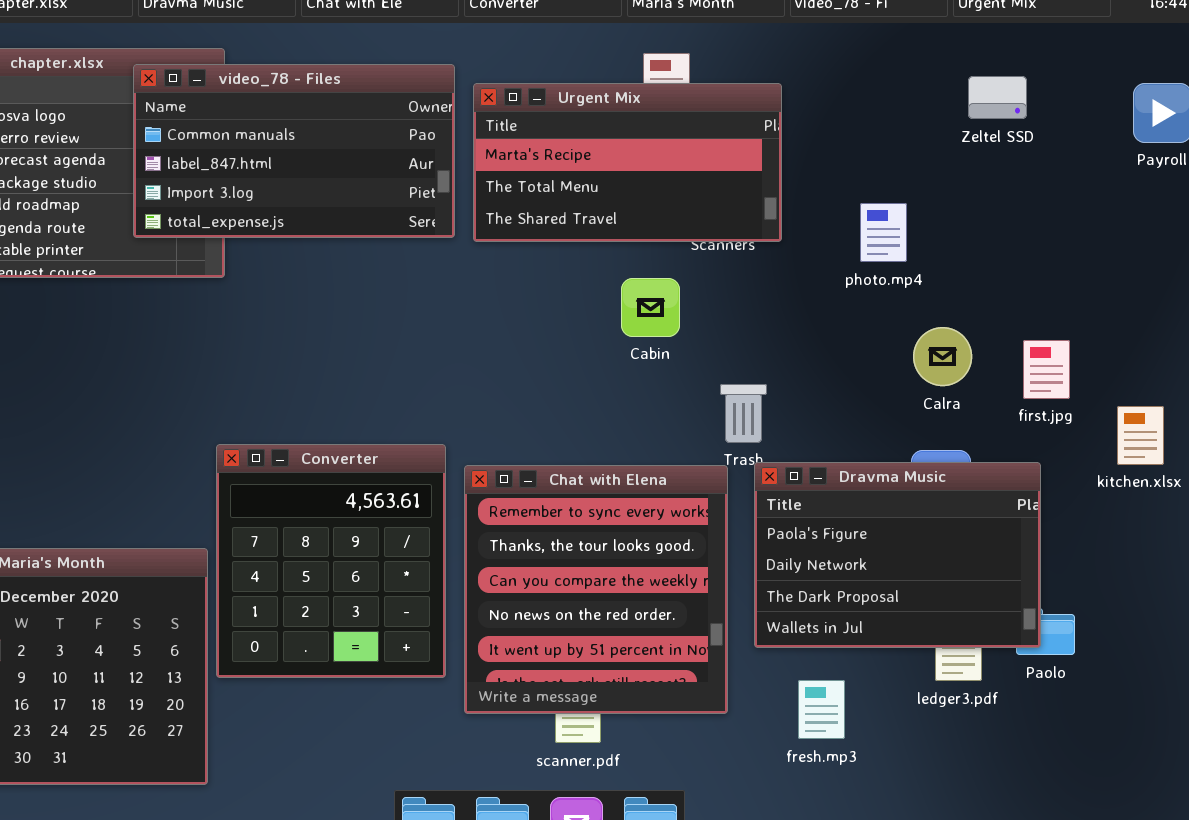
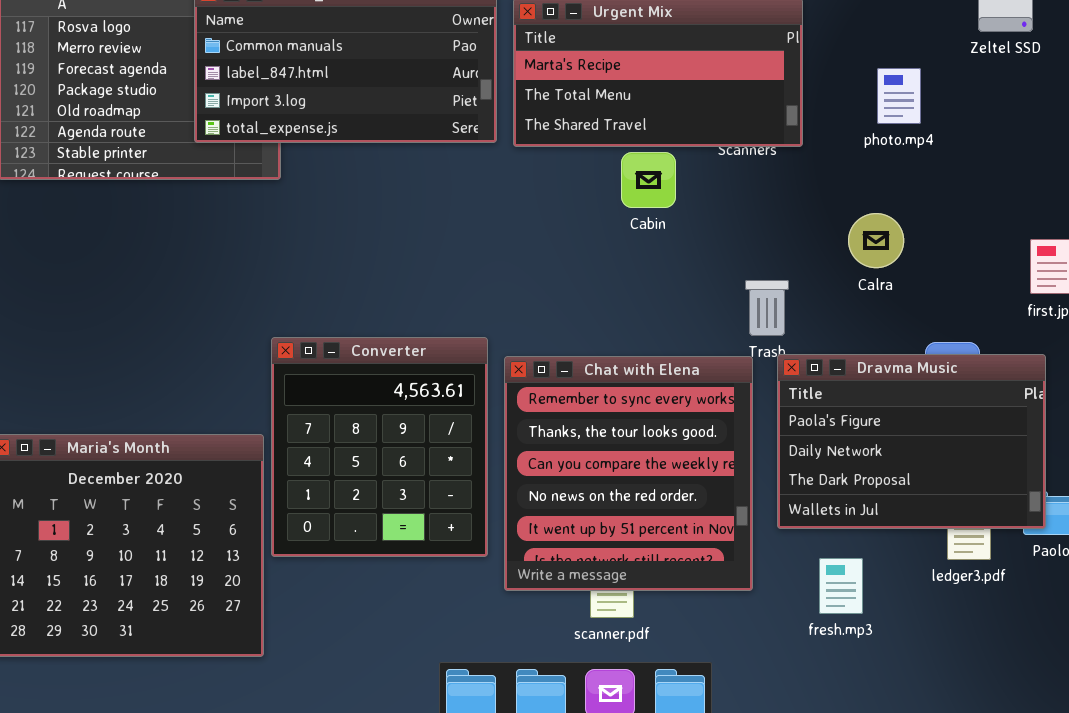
photo.mp4: [860,203,907,262] -> [877,68,921,124], moved
Cabin: [621,278,680,337] -> [621,152,676,208], moved
Calra: [913,327,972,386] -> [848,213,904,268], moved

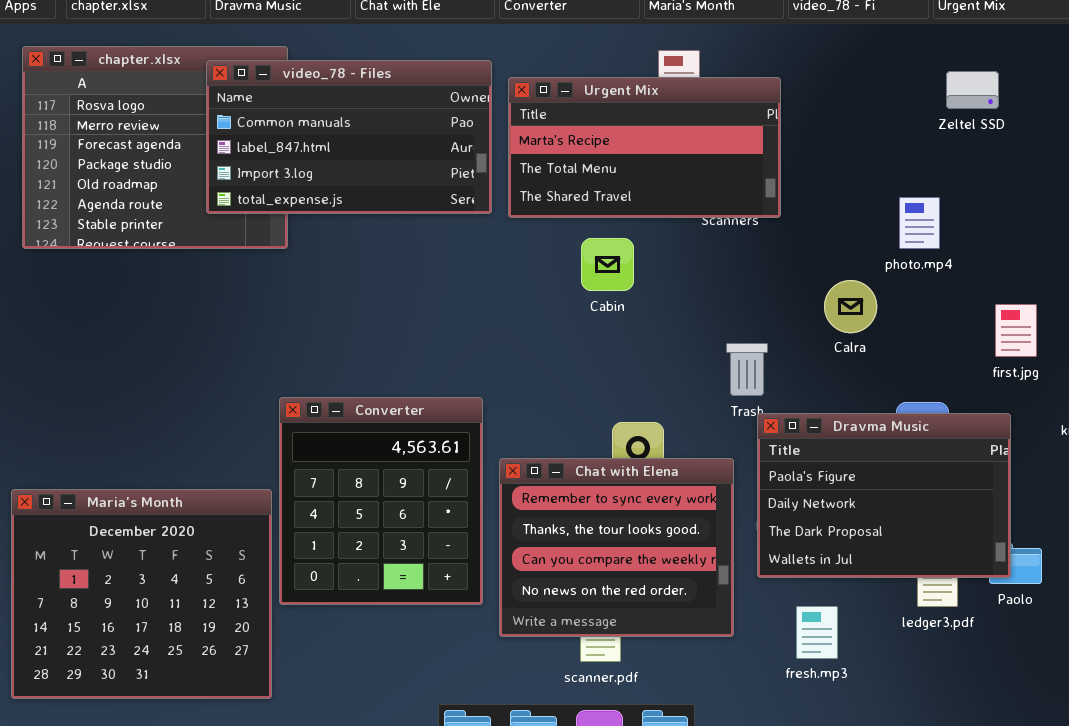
photo.mp4: [877,68,921,124] -> [899,197,940,249], moved
Cabin: [621,152,676,208] -> [581,238,634,291], moved
Chat with Elena: [504,356,753,591] -> [499,458,734,637], resized

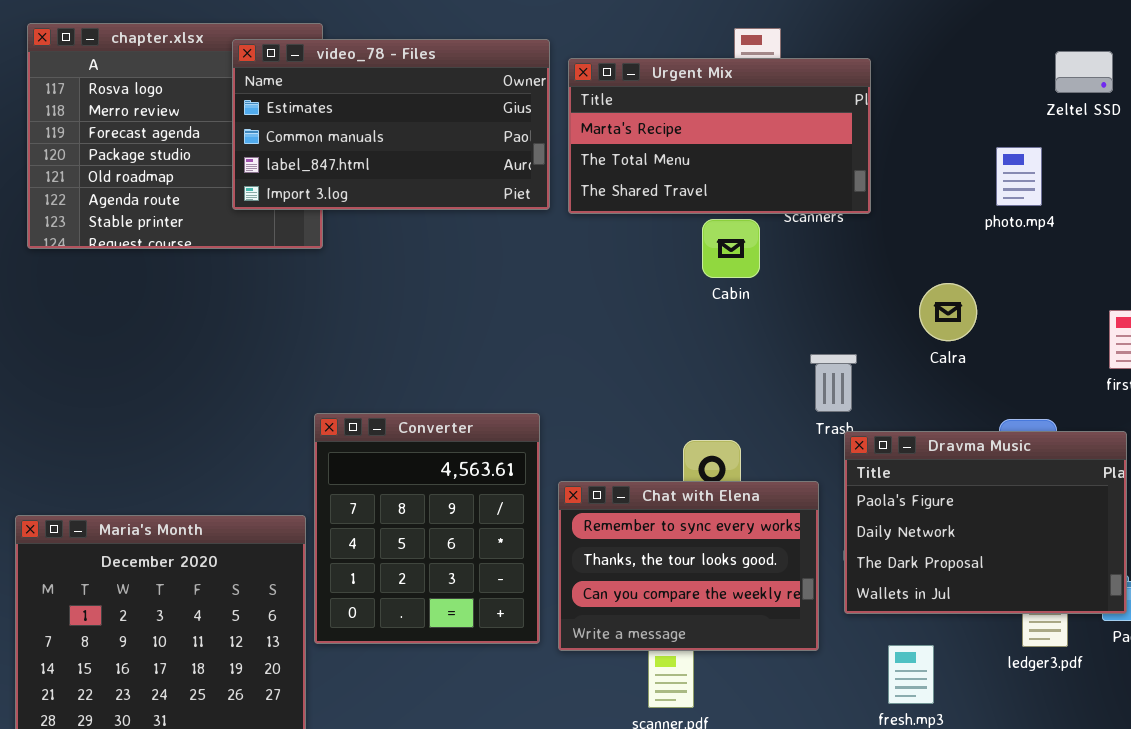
video_78 - Files: [206,60,492,214] -> [232,39,550,210], scrolled up 1 row
photo.mp4: [899,197,940,249] -> [996,147,1042,206], moved
Cabin: [581,238,634,291] -> [702,219,760,278], moved
Chat with Elena: [499,458,734,637] -> [558,481,819,651], resized

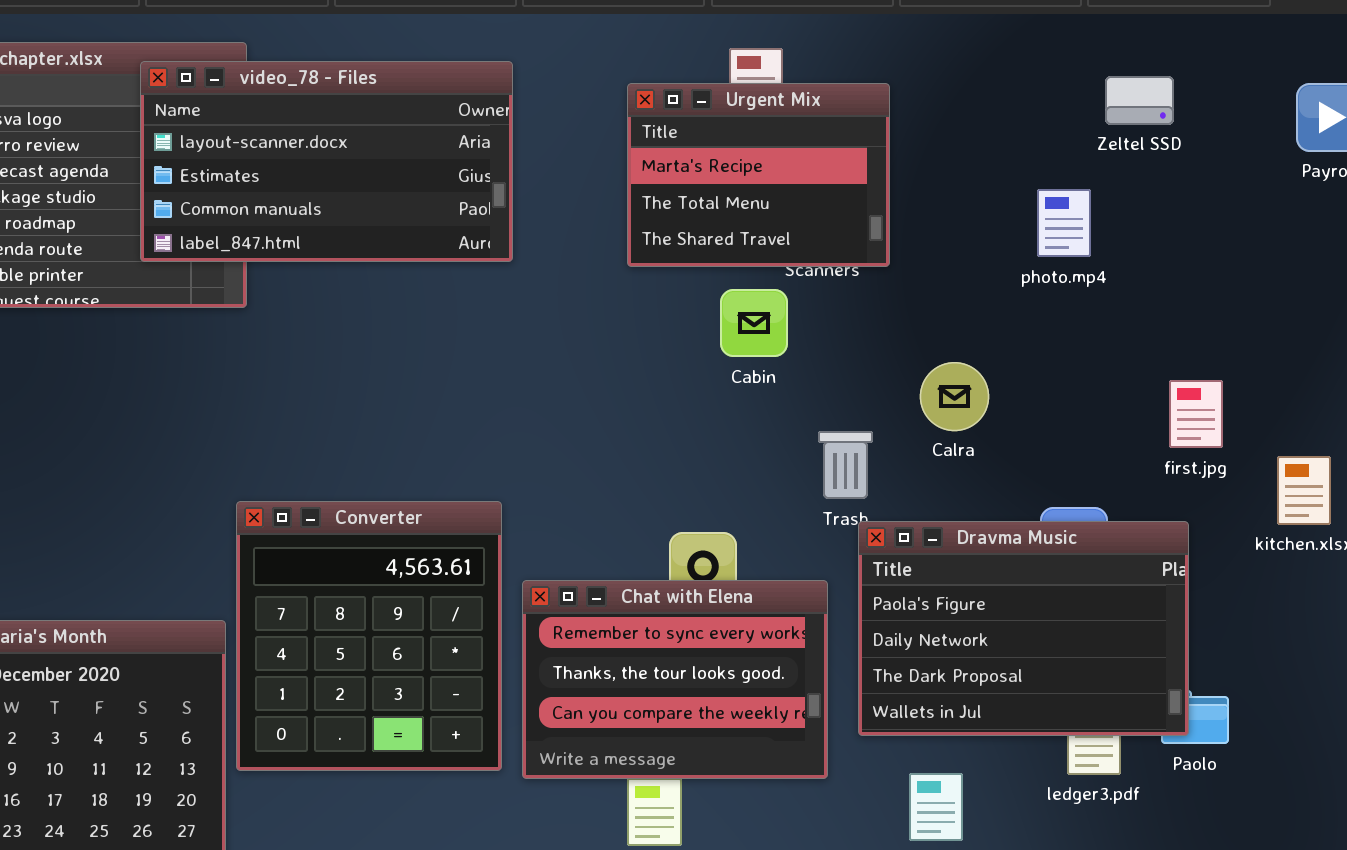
video_78 - Files: [232,39,550,210] -> [140,61,513,262], scrolled up 1 row
Urgent Mix: [568,58,871,214] -> [627,83,890,267], resized
Cabin: [702,219,760,278] -> [720,289,788,357], moved
Calra: [919,283,977,341] -> [920,362,989,431], moved

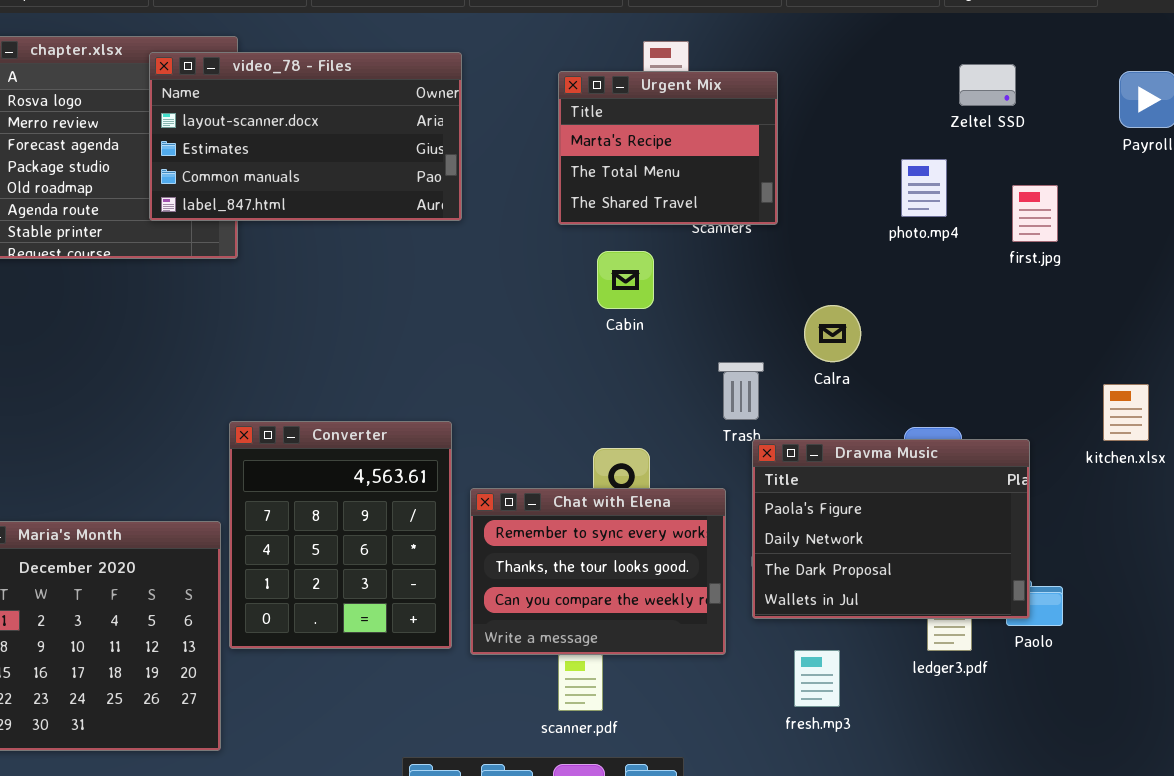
Cabin: [720,289,788,357] -> [597,251,654,309], moved
first.jpg: [1169,380,1223,448] -> [1012,185,1058,242], moved

